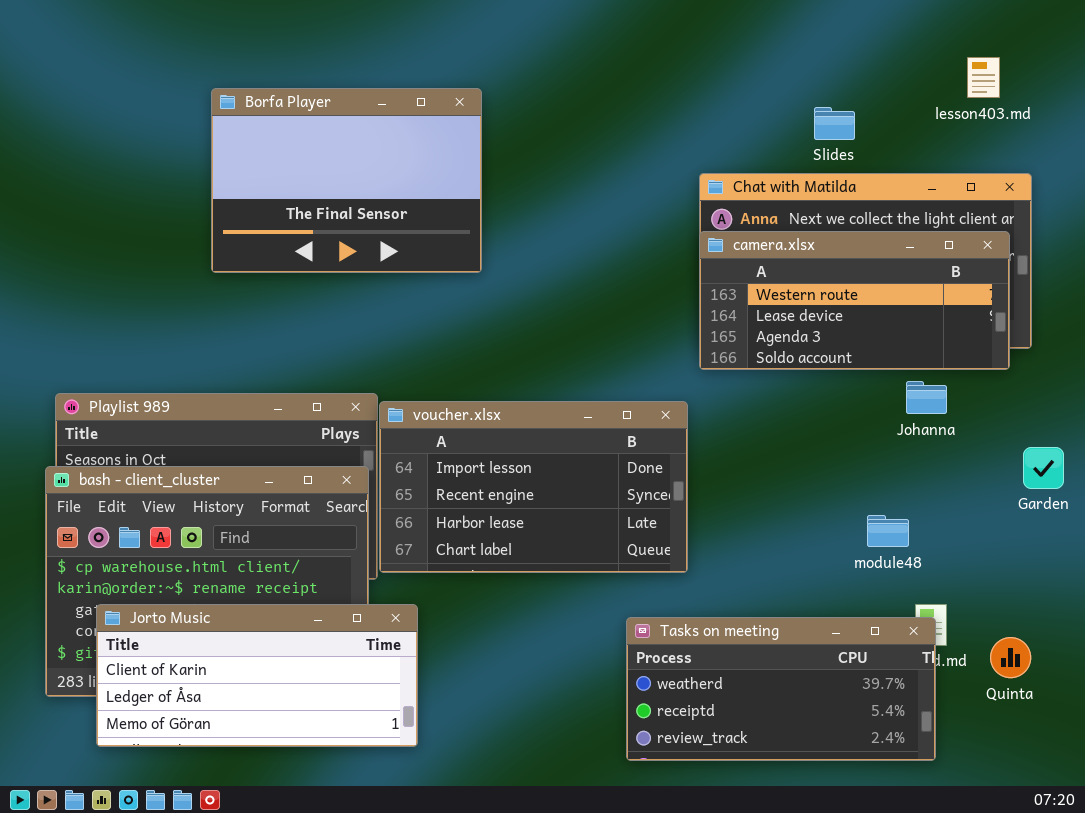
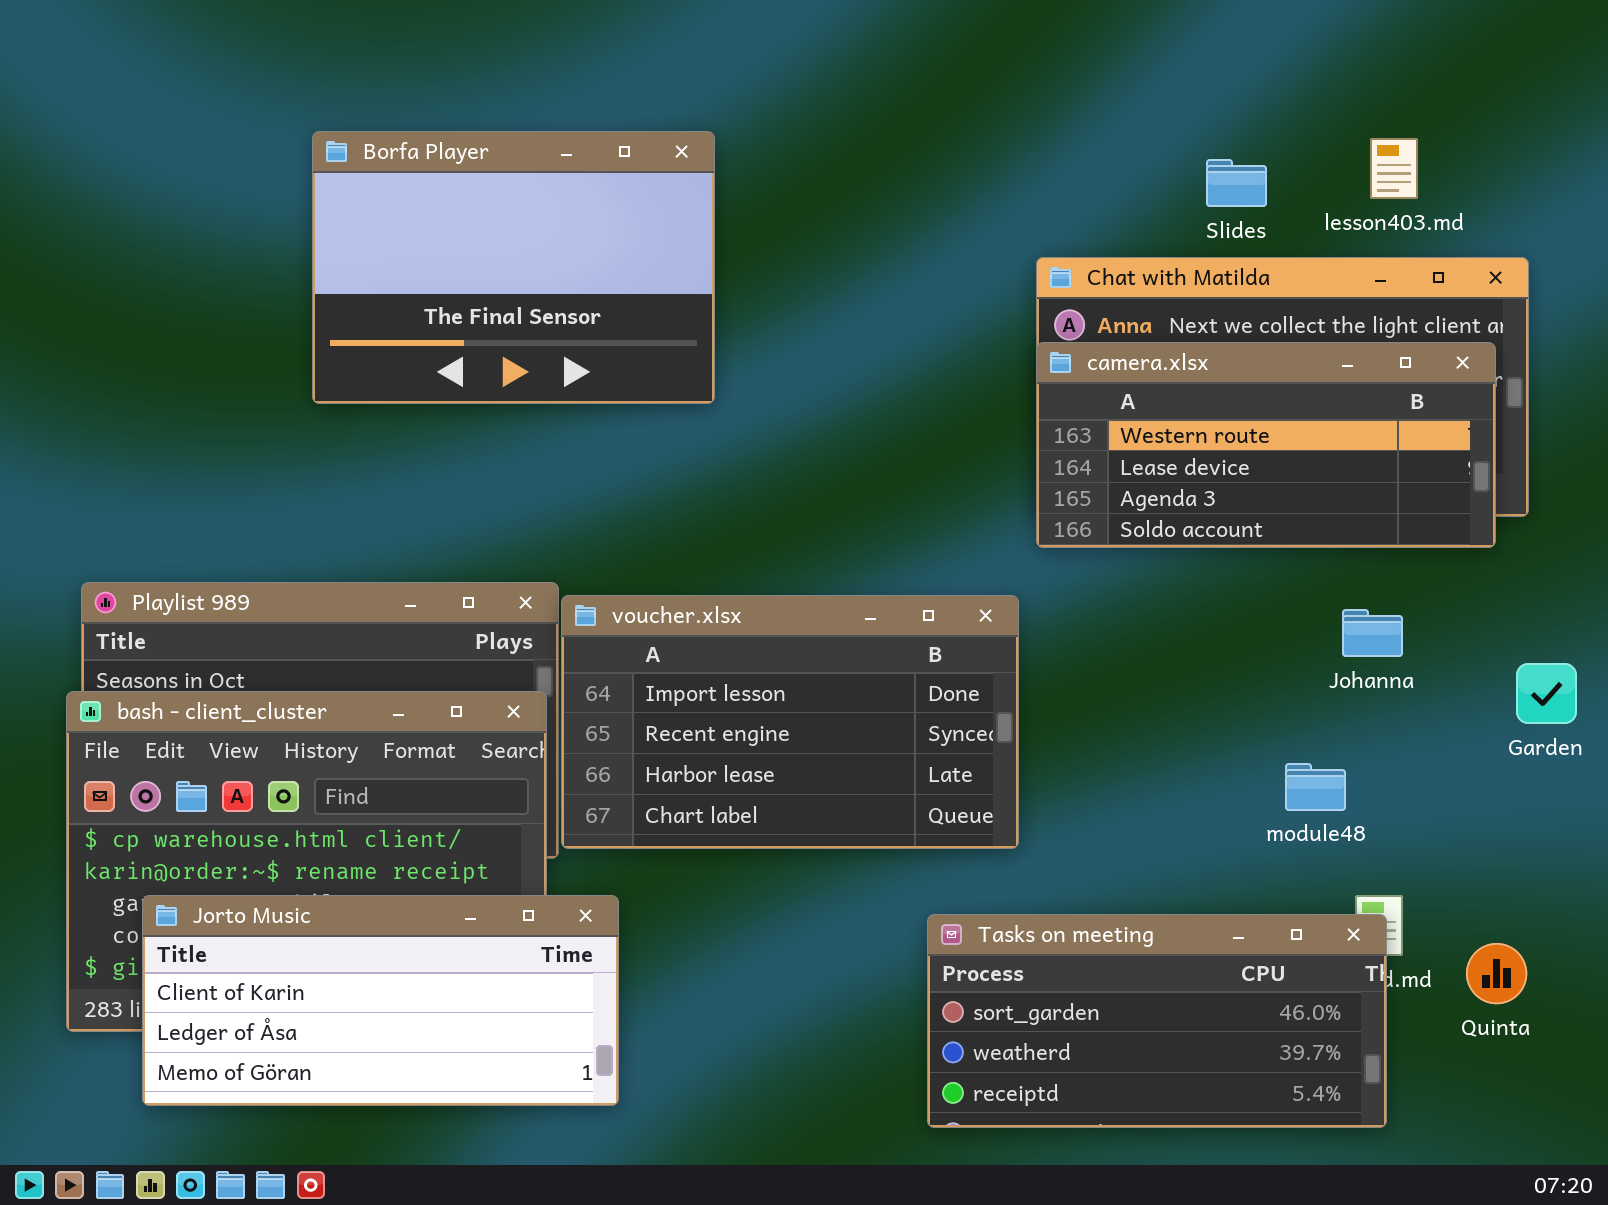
lesson403.md: [967,57,1000,98] -> [1370,138,1418,199], moved
Johanna: [906,381,947,414] -> [1342,609,1403,657], moved
Tasks on meeting: [626,617,936,761] -> [927,914,1387,1128], scrolled up 1 row

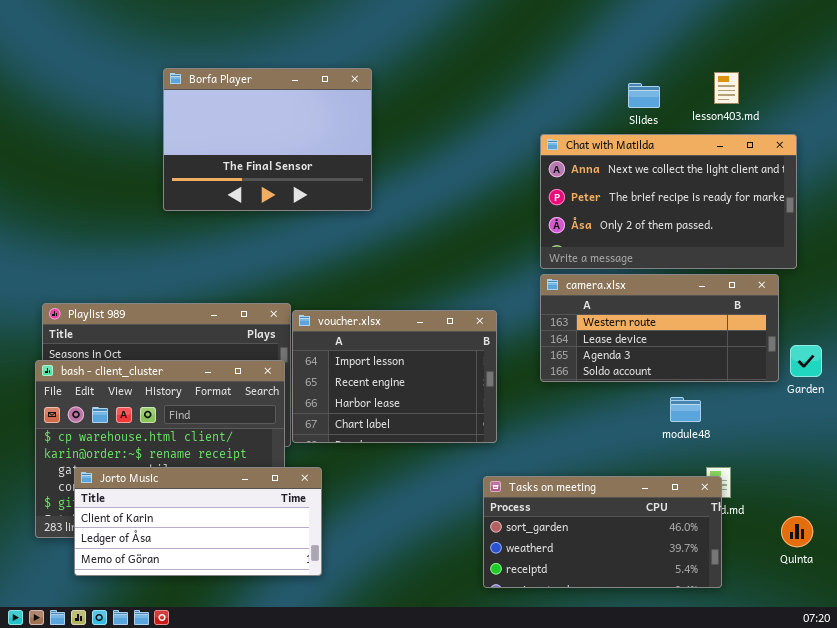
camera.xlsx: [1036,342,1496,548] -> [540,274,779,382], moved
voucher.xlsx: [561,595,1019,849] -> [292,310,497,443], resized
Quinta: [1466,943,1527,1004] -> [781,516,813,547], moved

